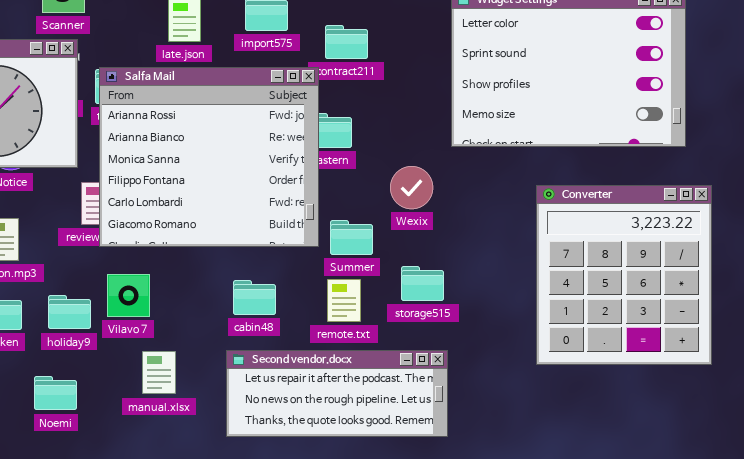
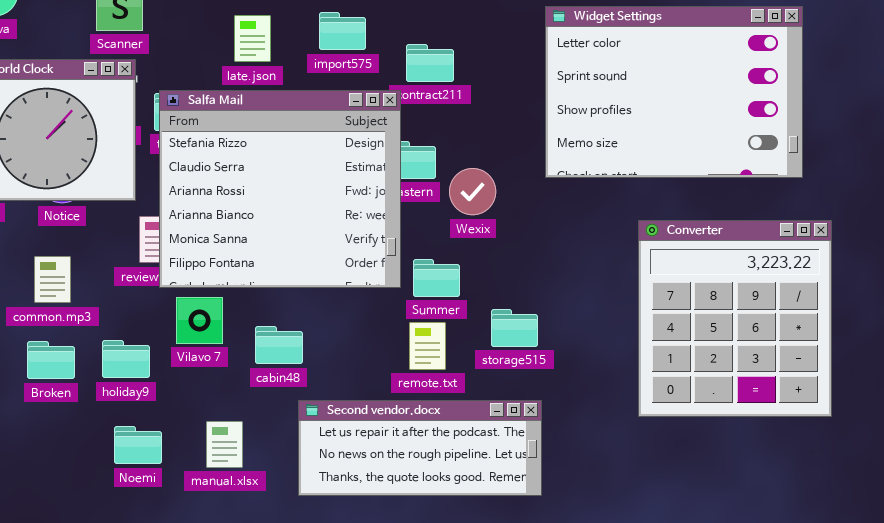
Salfa Mail: [99,67,319,247] -> [159,90,401,288], scrolled up 2 rows
Wexix: [390,166,433,209] -> [449,168,496,215], moved
Vilavo 7: [107,274,150,317] -> [176,297,223,344], moved
cabin48: [233,280,276,315] -> [255,326,303,364], moved
manual.xlsx: [142,351,176,394] -> [206,421,243,468], moved
Noemi: [34,376,77,410] -> [114,426,162,464], moved

